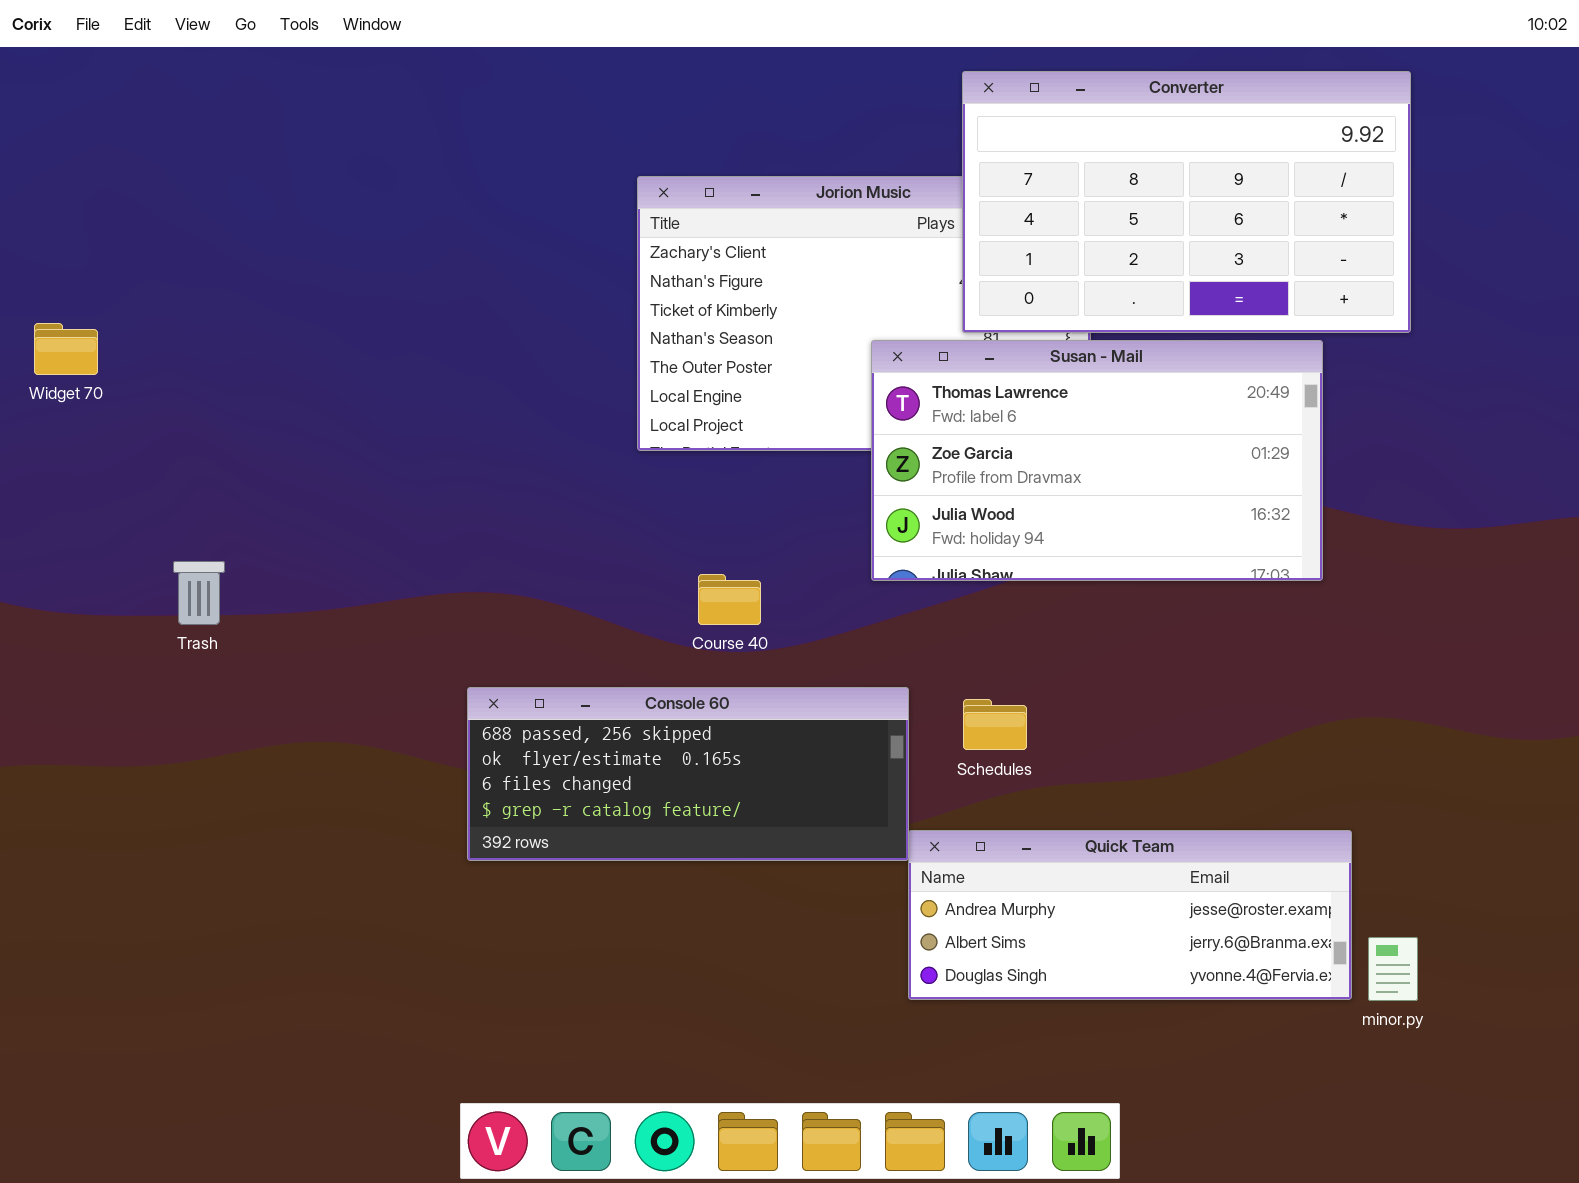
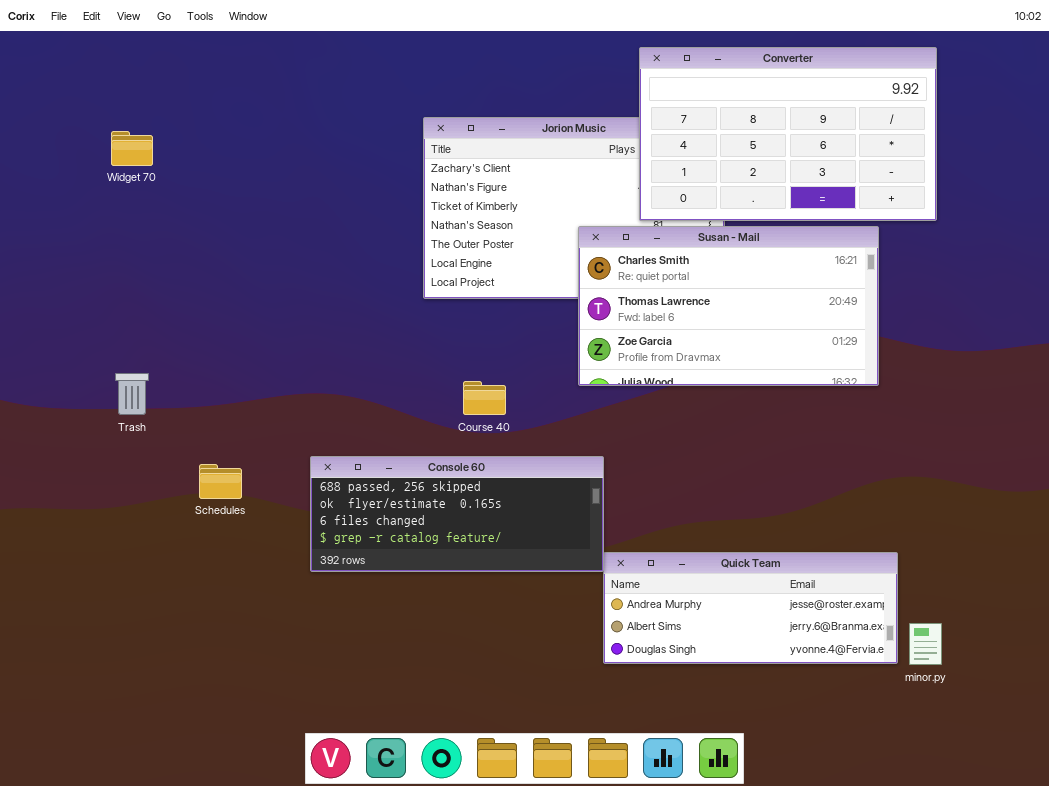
Widget 70: [34,323,98,375] -> [111,131,153,166], moved
Susan - Mail: [871,340,1323,581] -> [578,226,879,386], scrolled up 1 row
Schedules: [963,699,1027,750] -> [199,464,242,499], moved

